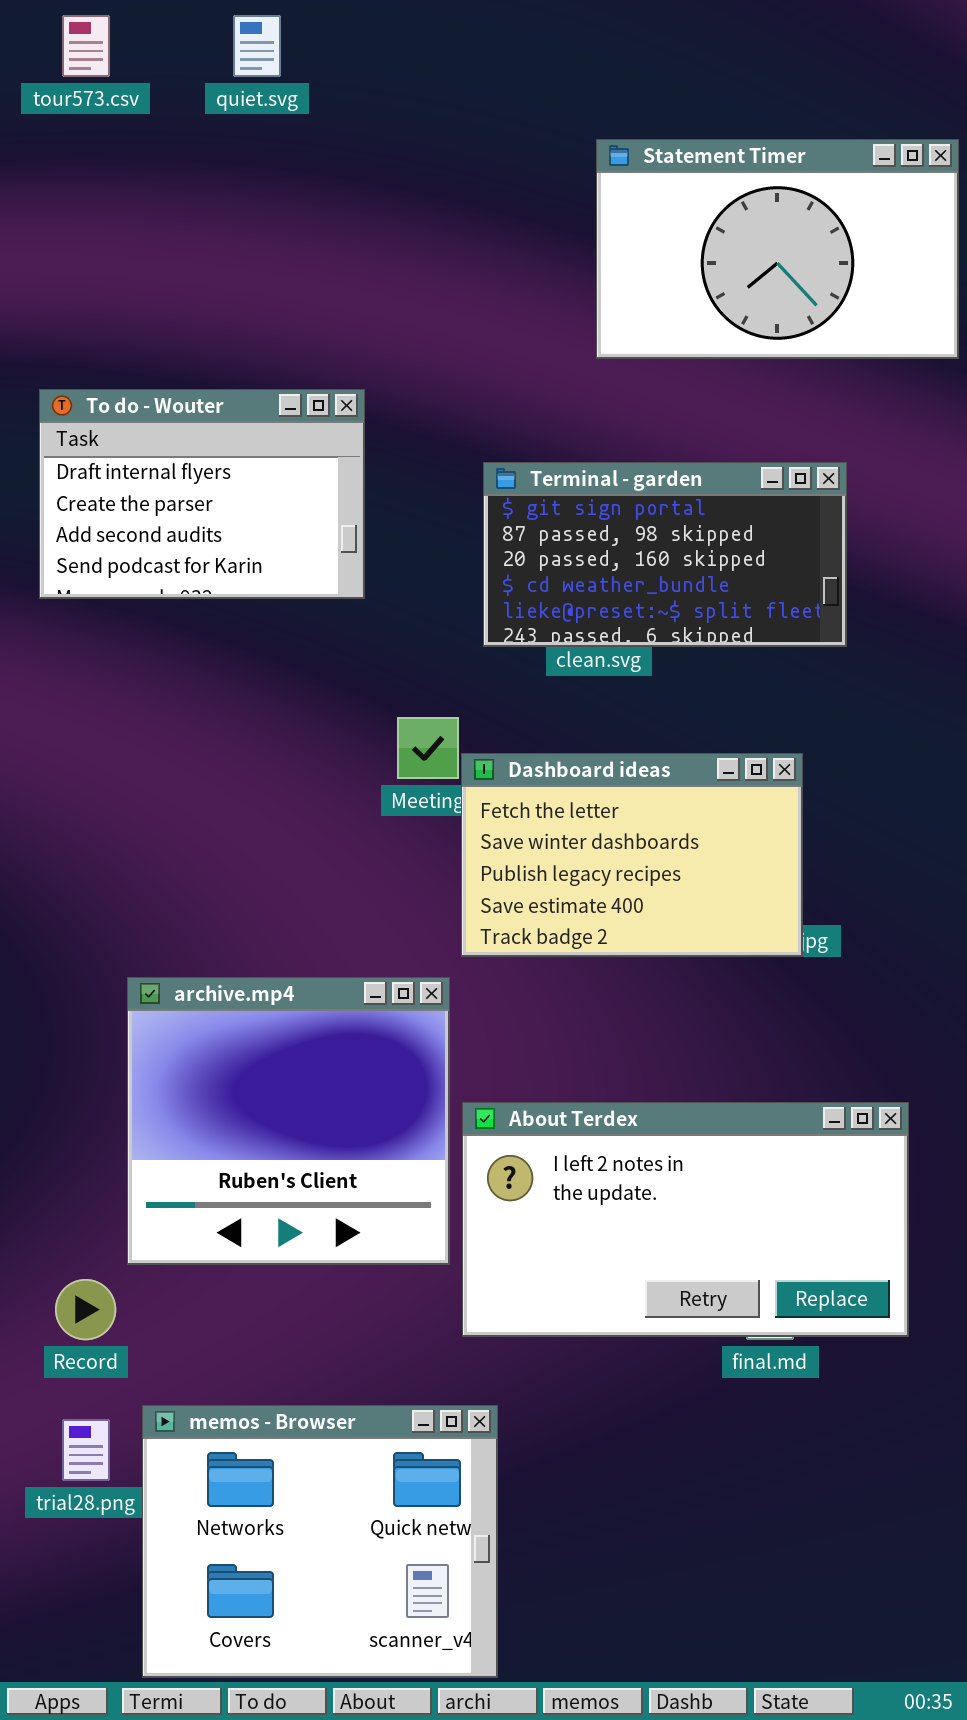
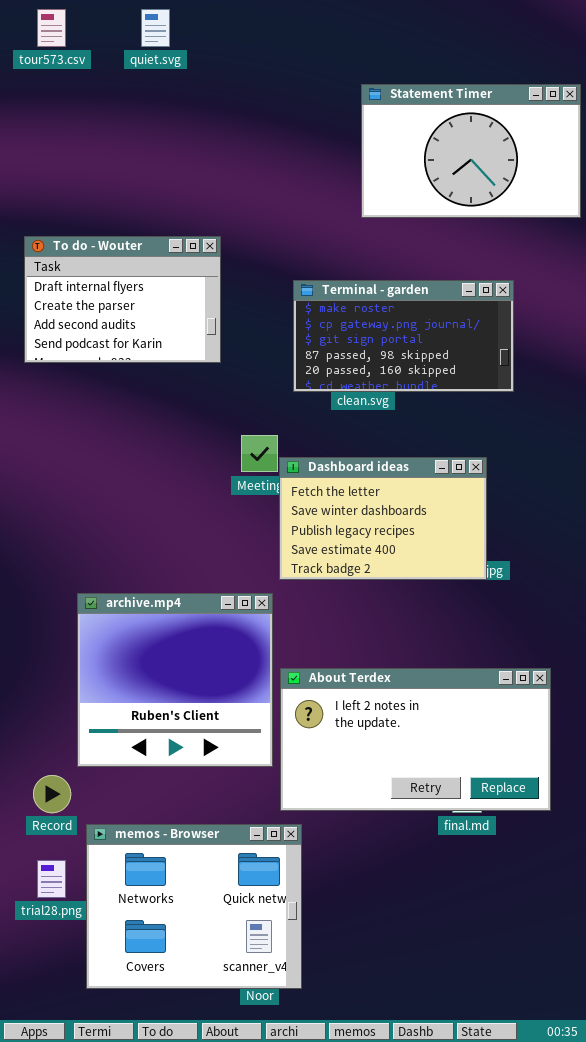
Terminal - garden: [483,462,847,647] -> [293,280,514,392], scrolled up 2 rows
memos - Browser: [142,1405,498,1678] -> [86,824,302,989], moved

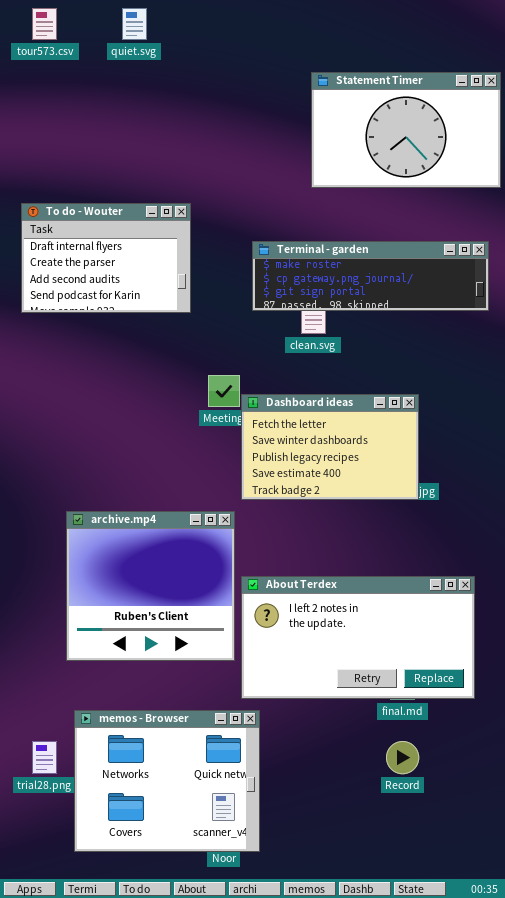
Terminal - garden: [293,280,514,392] -> [252,241,489,311], resized
Record: [33,775,71,813] -> [386,741,419,774], moved

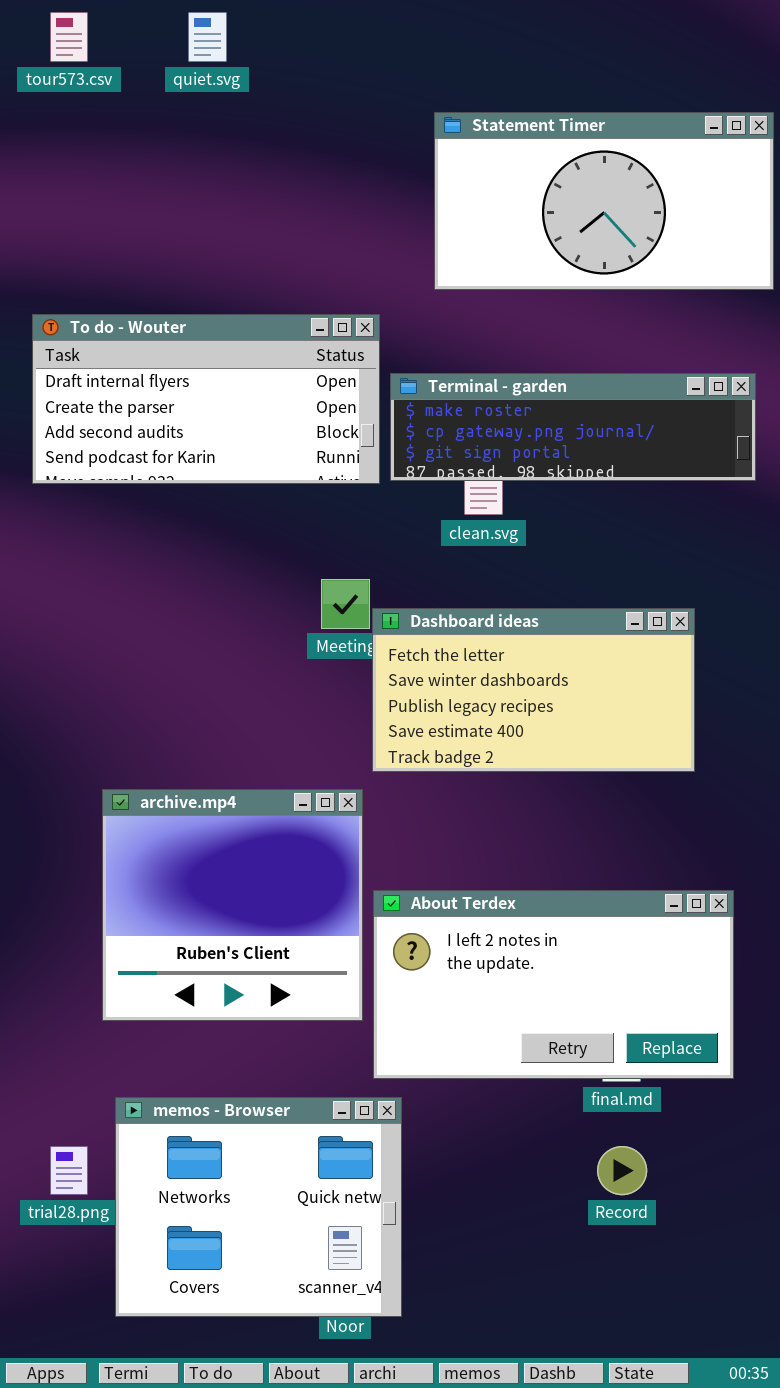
Statement Timer: [311,72,501,188] -> [434,112,774,290], resized
To do - Wouter: [21,203,191,313] -> [32,314,380,484], resized
Dashboard ideas: [241,394,419,500] -> [372,608,695,772], resized

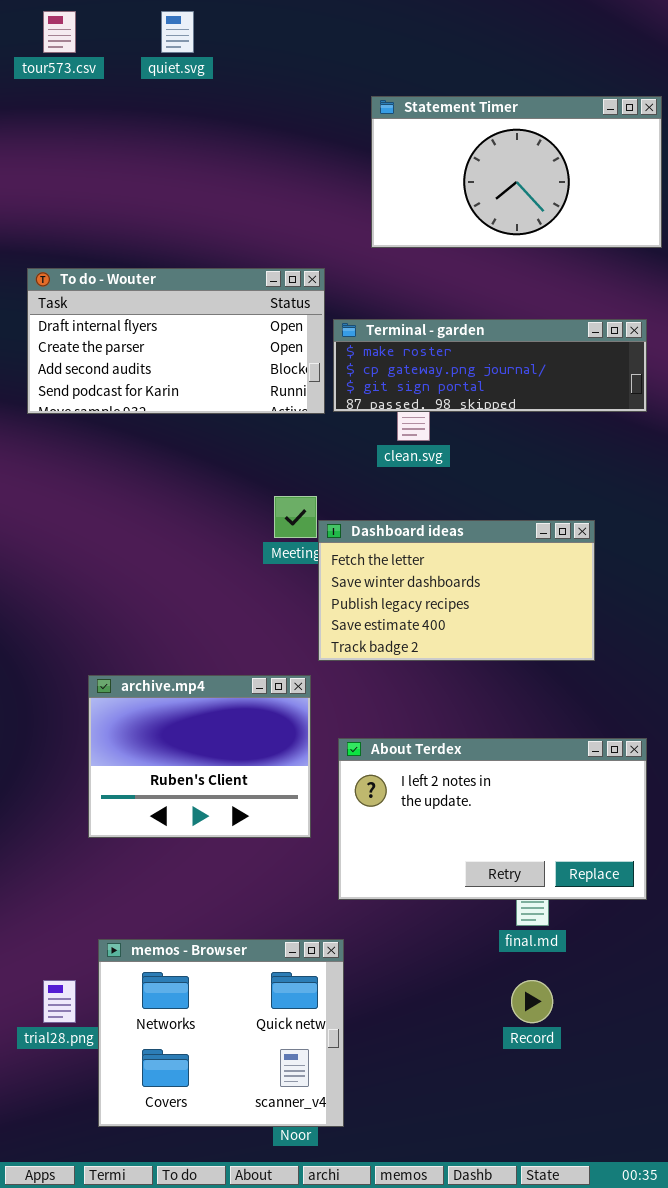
archive.mp4: [102,789,363,1021] -> [88,675,311,838], resized
About Terdex: [373,890,734,1079] -> [338,738,647,900], moved

